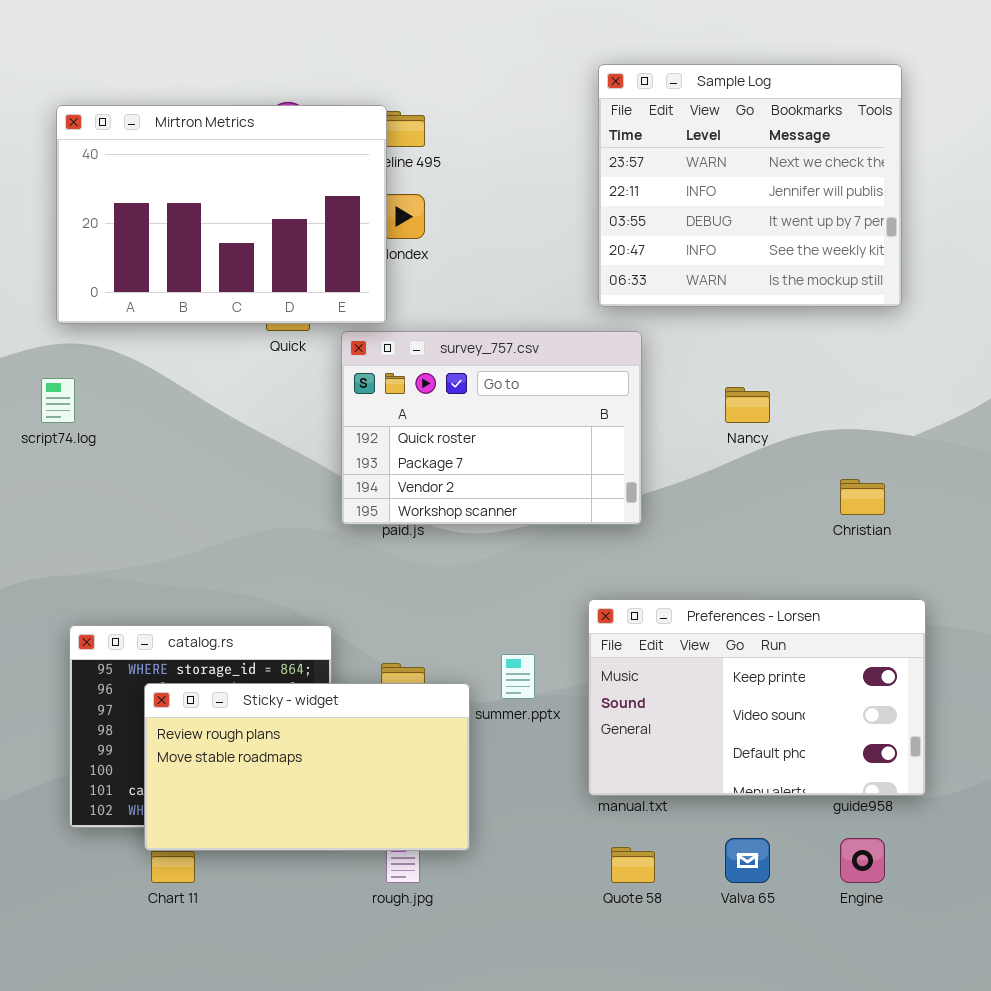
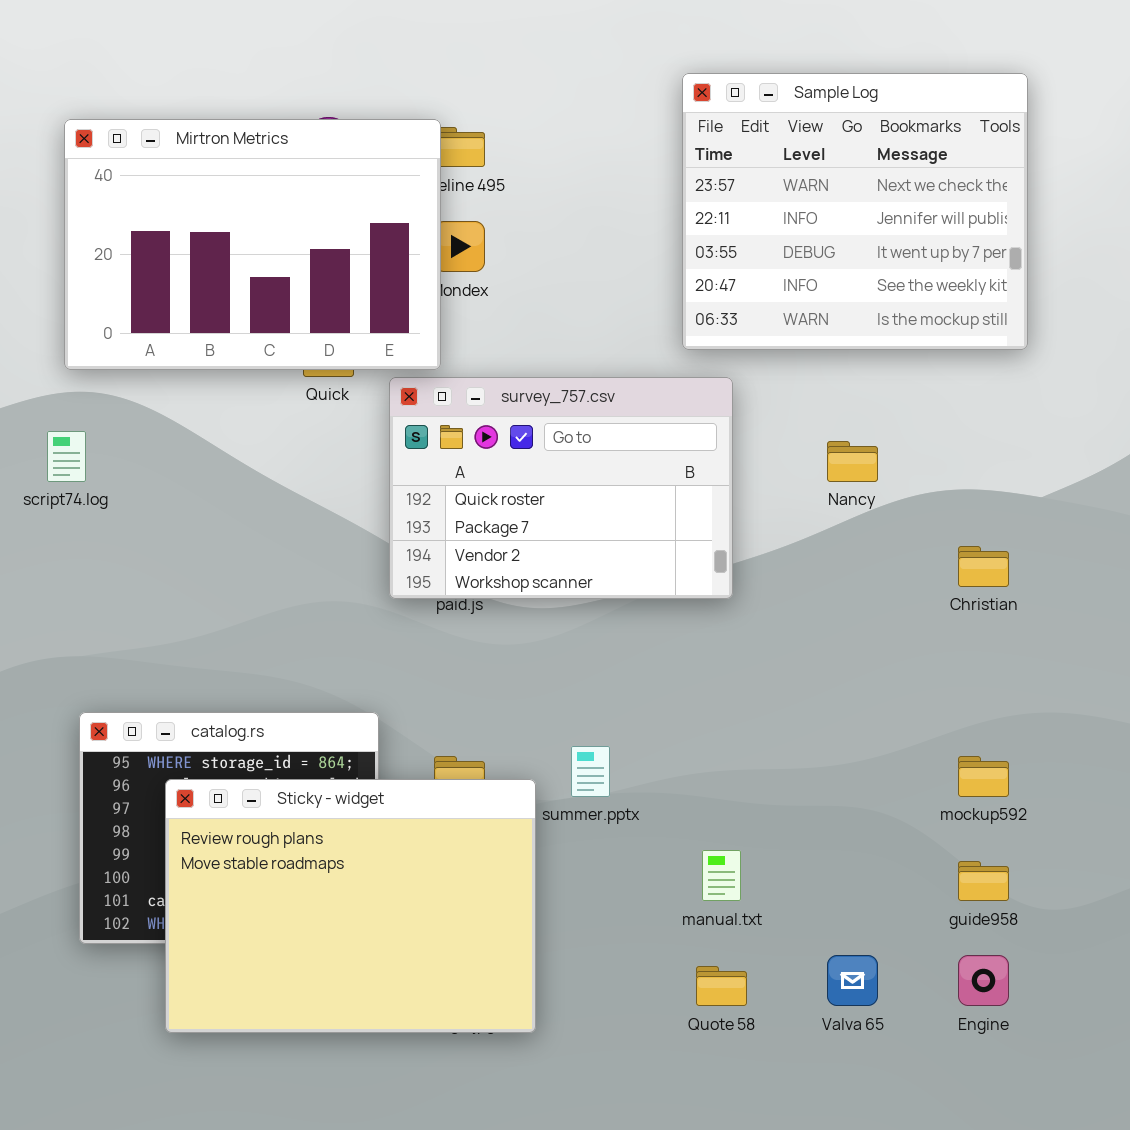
Preferences - Lorsen: [588,599,926,796] -> none, closed
Sticky - widget: [144,683,470,851] -> [165,779,536,1033], resized

